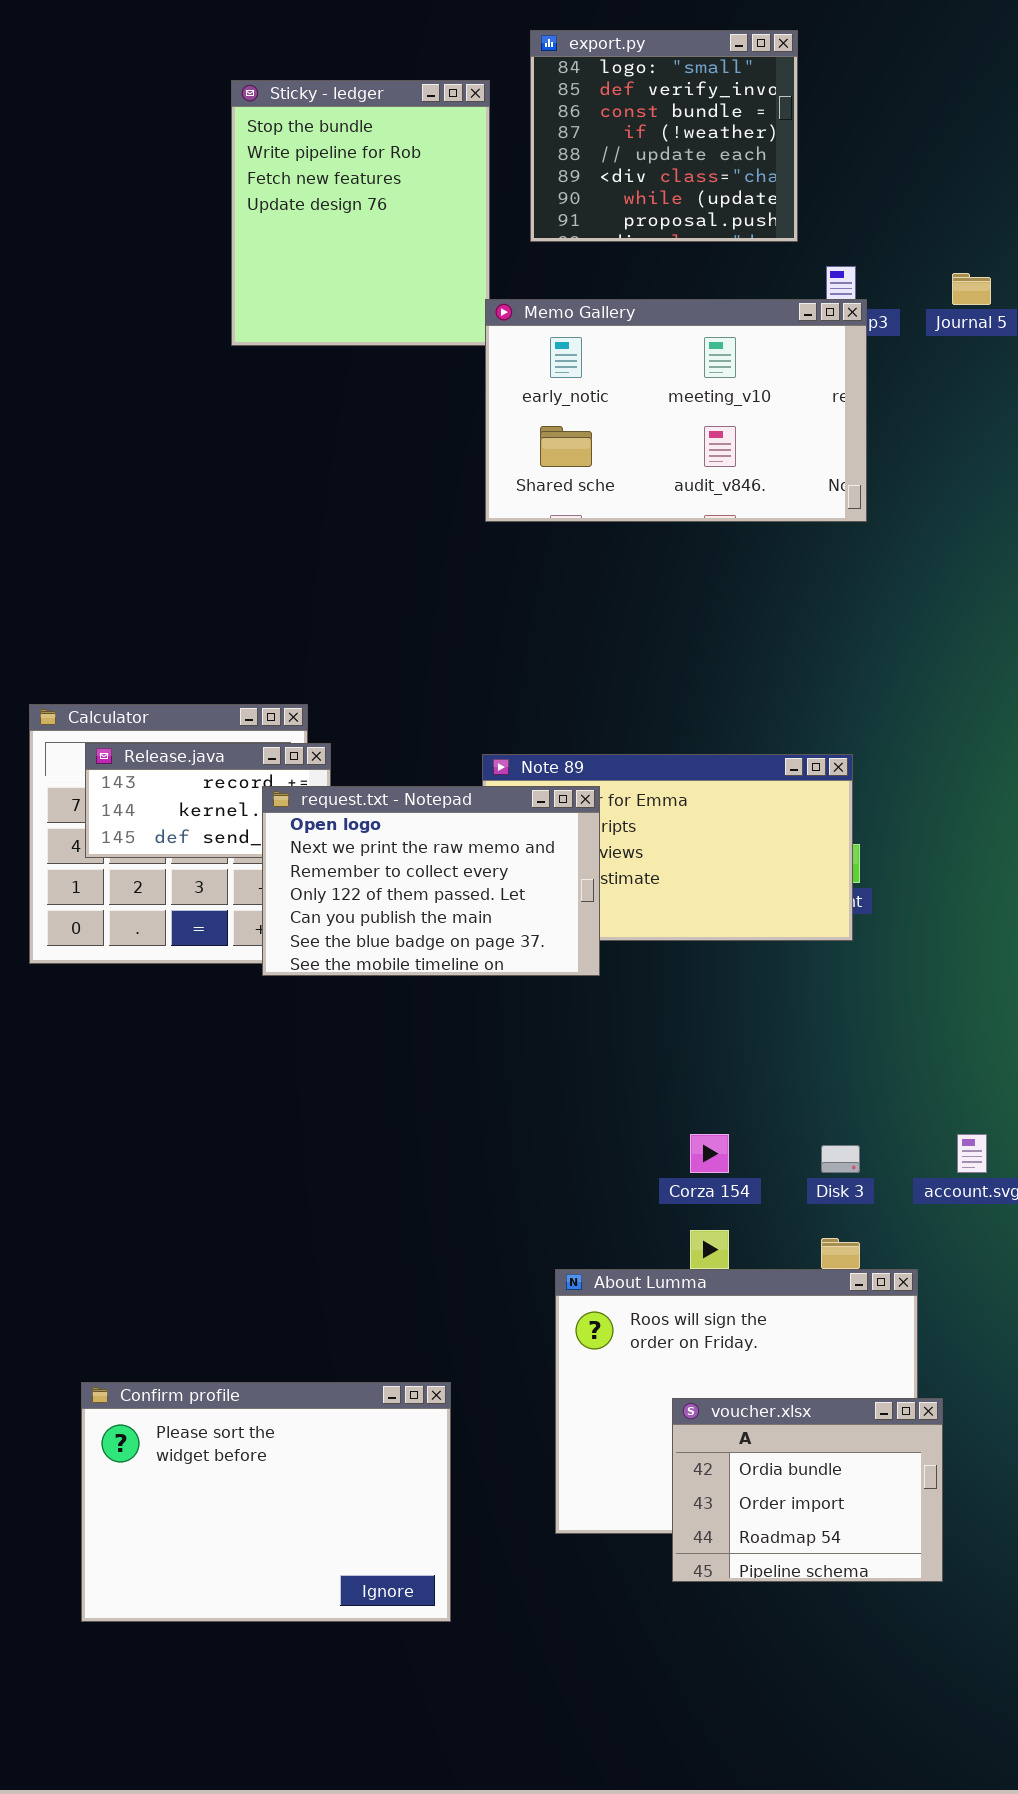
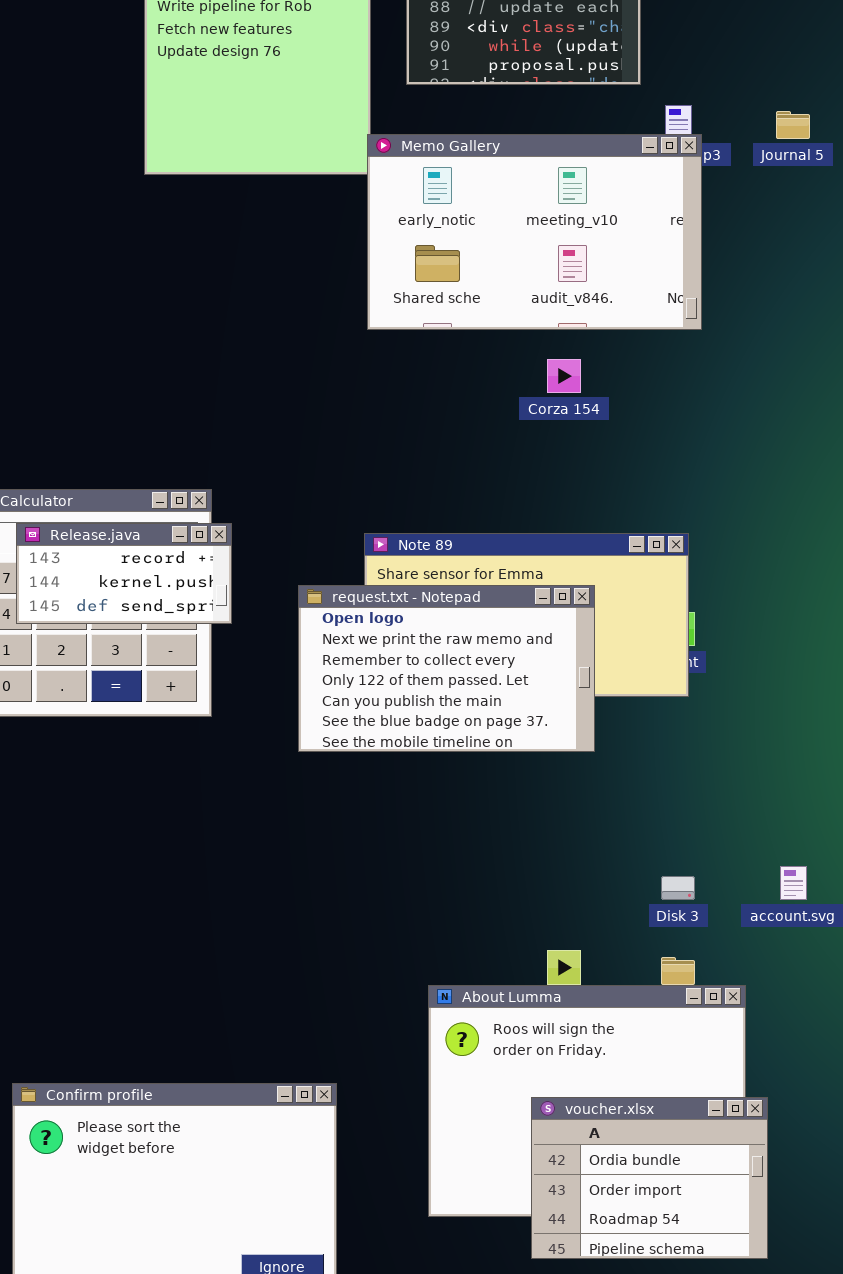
request.txt - Notepad: [262,786,600,976] -> [298,585,595,752], moved
Corza 154: [690,1134,729,1173] -> [547,359,581,393], moved

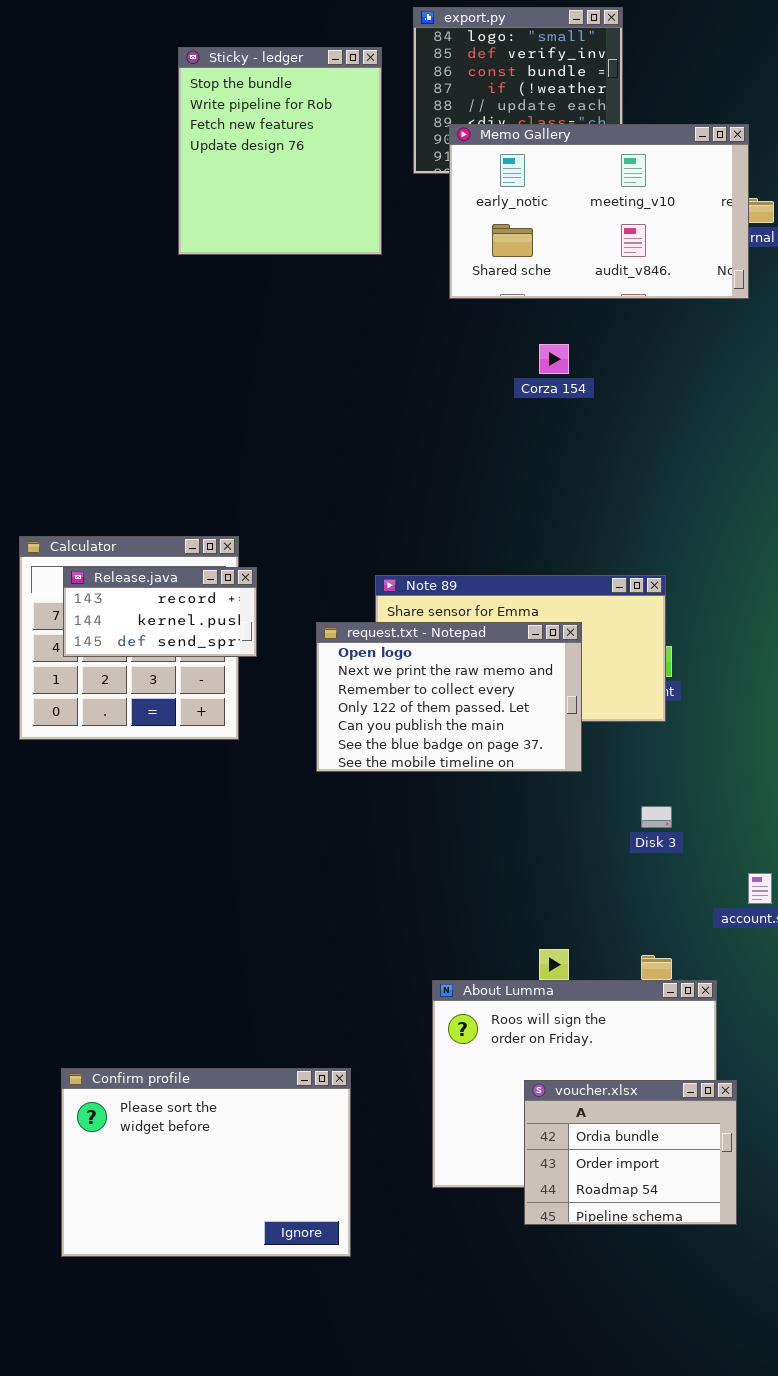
Memo Gallery: [367,134,702,330] -> [449,124,749,299], moved
Corza 154: [547,359,581,393] -> [539,344,569,374], moved
Disk 3: [661,876,695,900] -> [641,806,672,828], moved

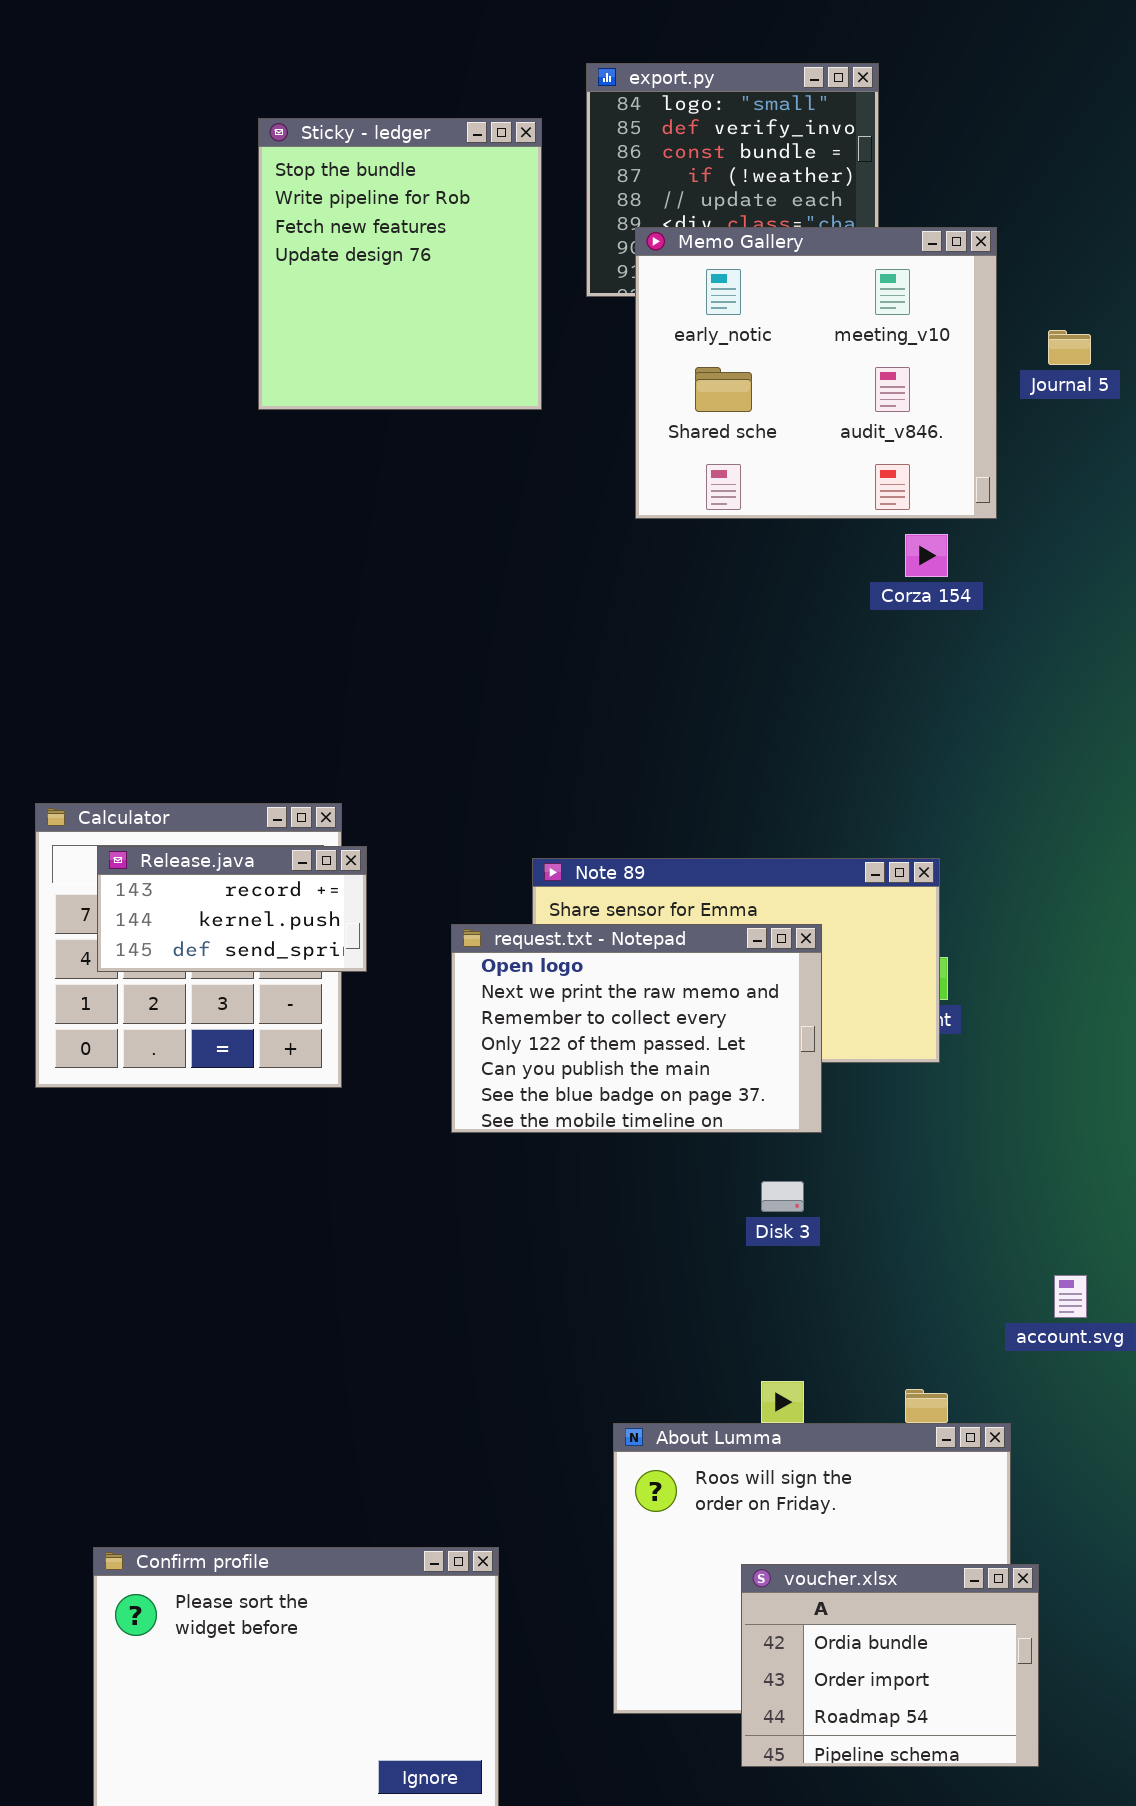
Memo Gallery: [449,124,749,299] -> [635,227,997,519], resized
Corza 154: [539,344,569,374] -> [905,534,948,577], moved
Disk 3: [641,806,672,828] -> [761,1181,804,1212], moved

